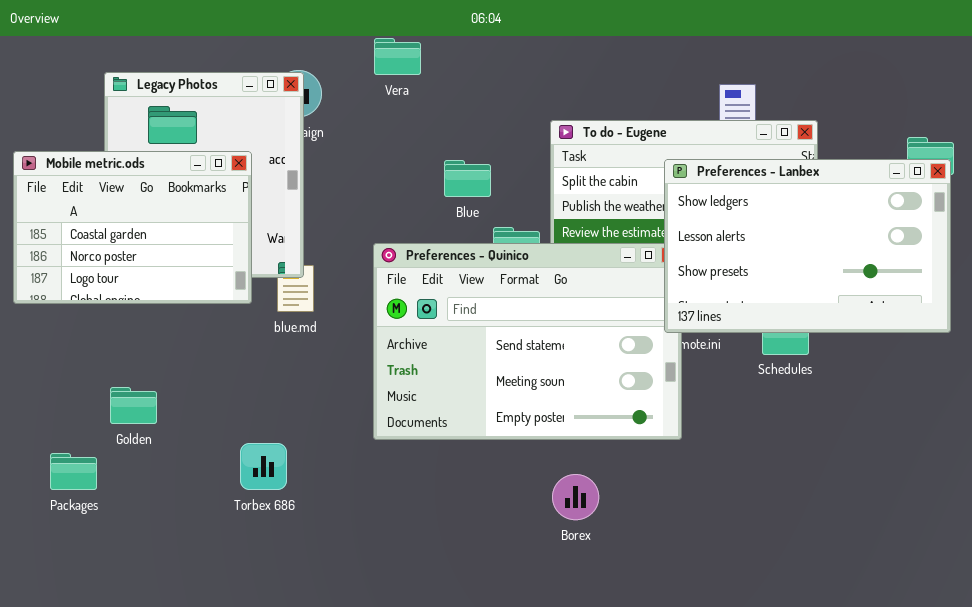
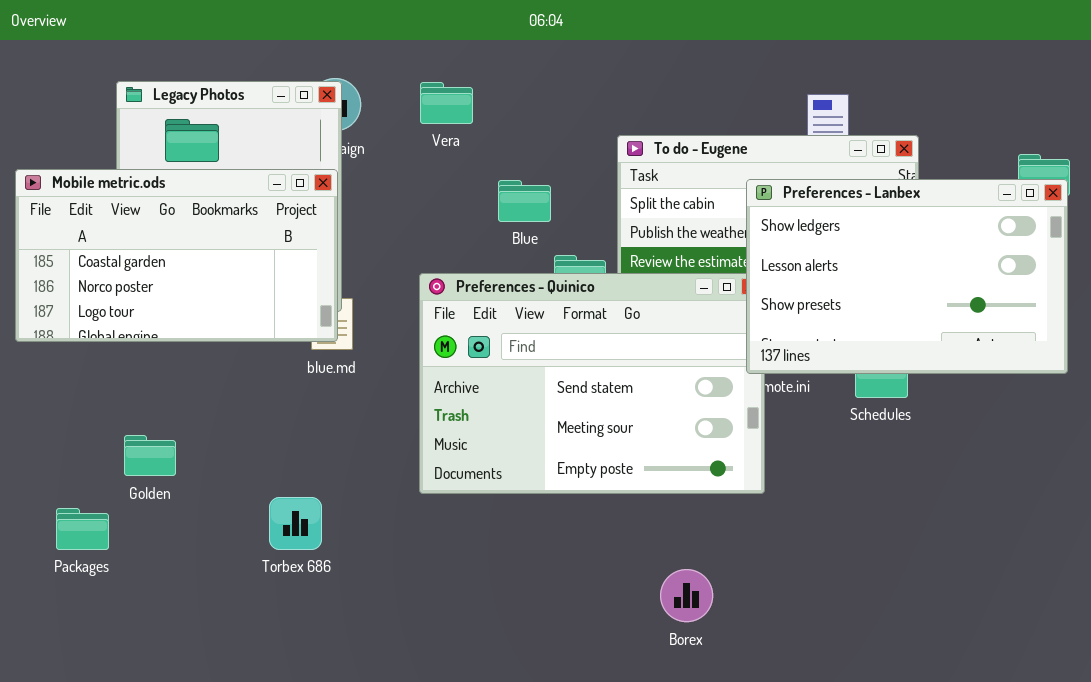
Vera: [374,38,421,75] -> [420,82,473,124], moved
Mobile metric.ods: [13,151,252,304] -> [15,169,338,342], resized
Borex: [552,474,599,520] -> [660,569,713,622], moved

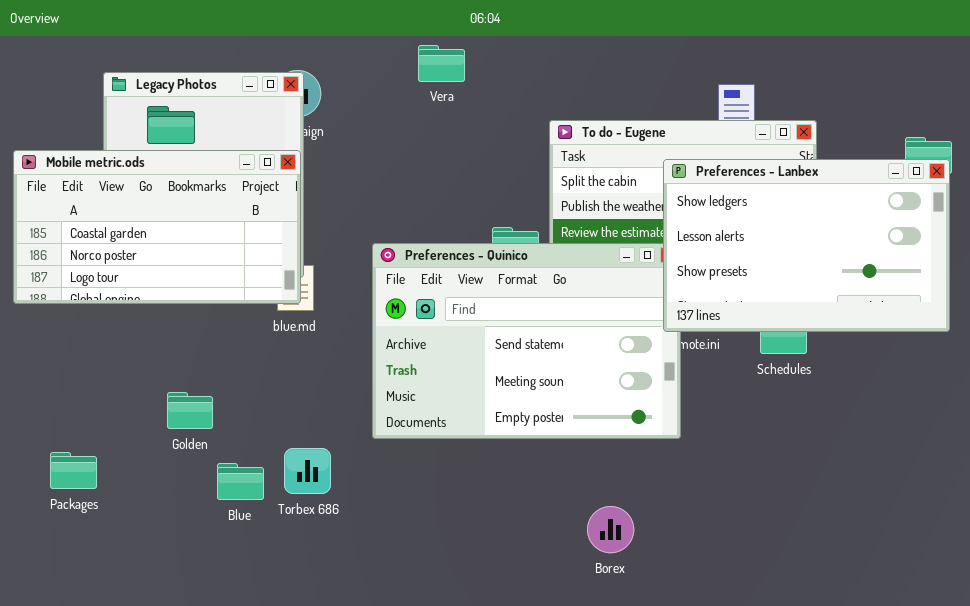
Vera: [420,82,473,124] -> [418,45,465,82], moved
Blue: [498,180,551,222] -> [217,463,264,500], moved
Golden: [124,435,176,476] -> [167,392,213,429], moved
Torbex 686: [269,497,322,550] -> [284,448,331,494], moved

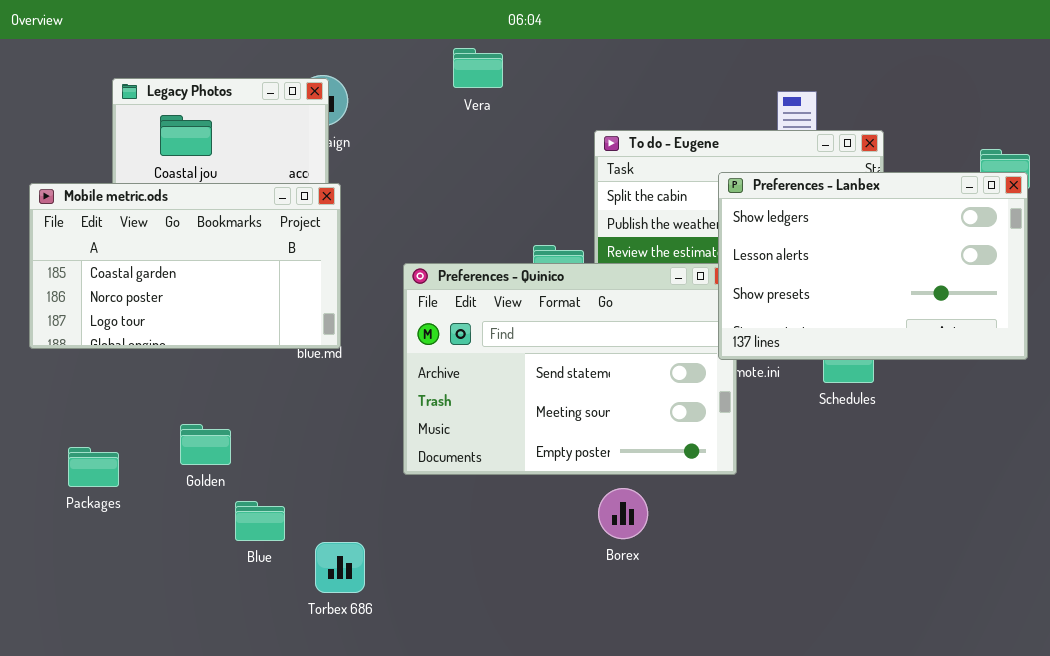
Mobile metric.ods: [13,150,301,304] -> [29,183,341,349], moved
Torbex 686: [284,448,331,494] -> [315,542,365,593], moved
Packages: [50,452,97,489] -> [68,447,119,487], moved
Borex: [587,506,634,553] -> [598,488,648,539], moved

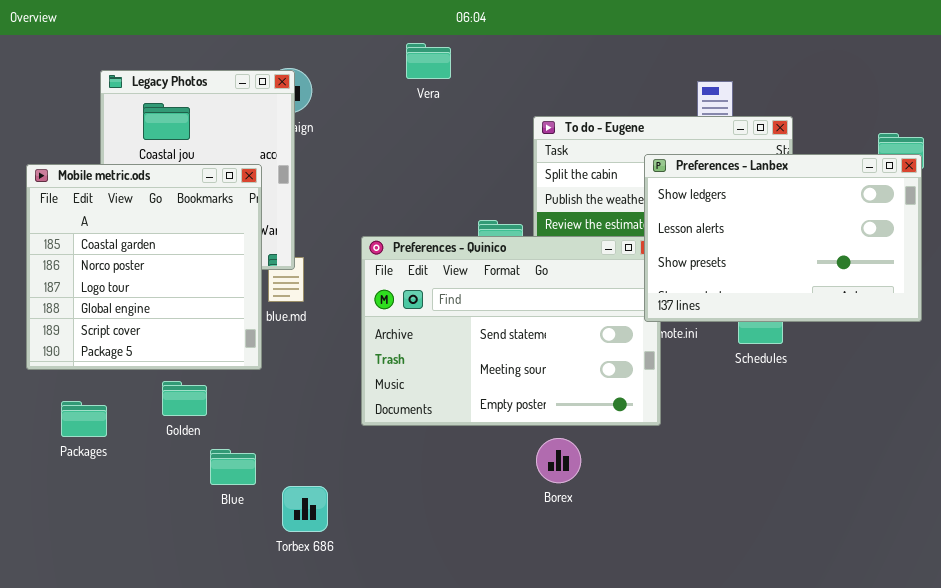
Mobile metric.ods: [29,183,341,349] -> [26,164,262,370], resized

